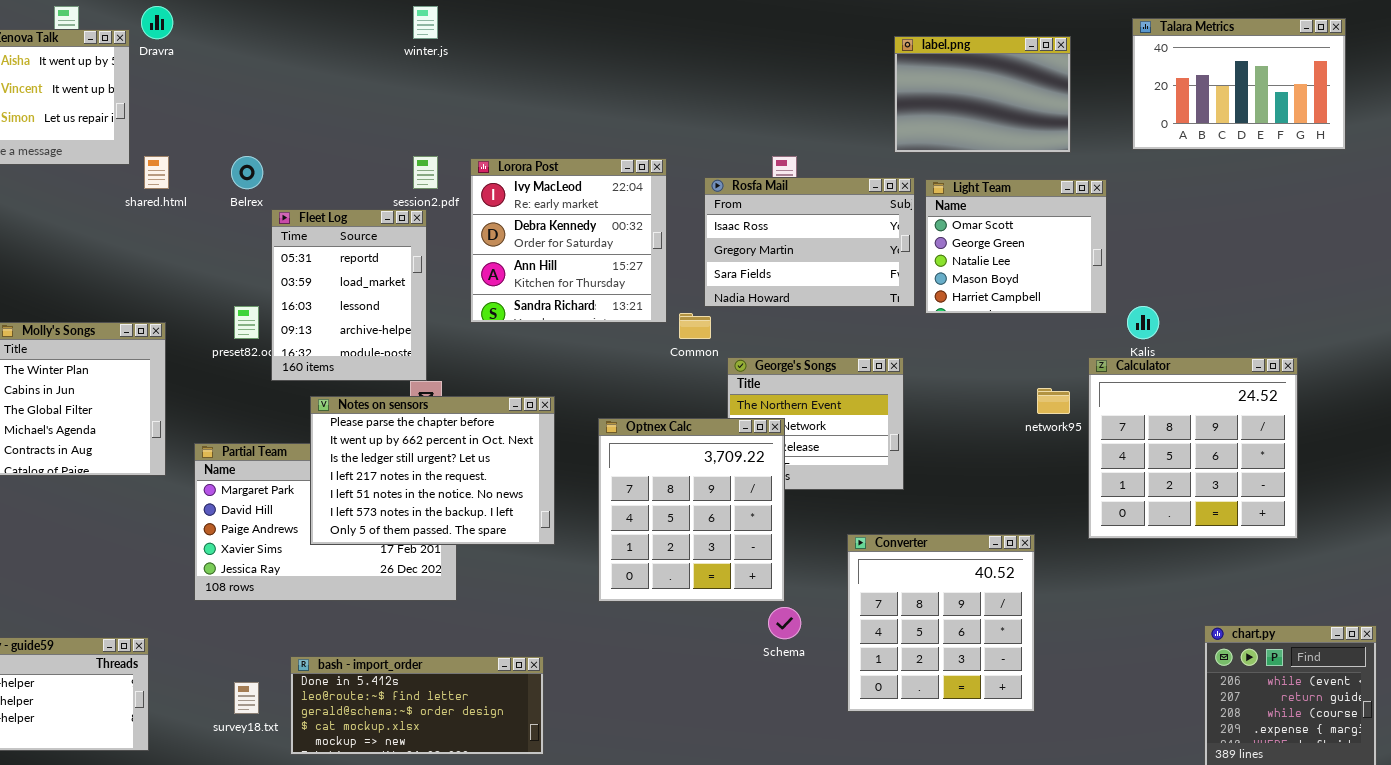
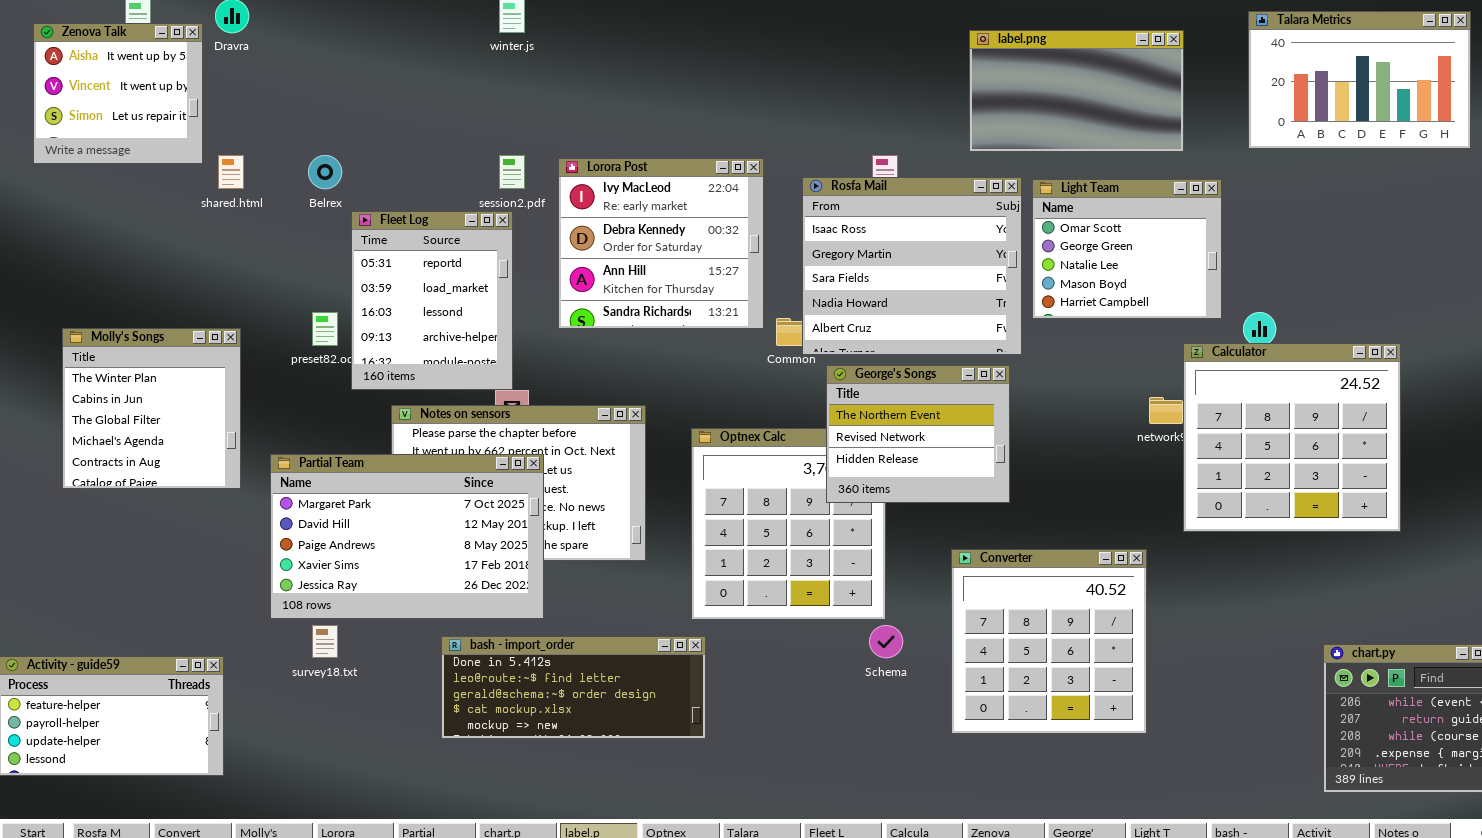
label.png: [894,36,1071,153] -> [969,30,1184,152], resized
Rosfa Mail: [704,177,915,307] -> [802,177,1022,355], resized
George's Songs: [727,357,904,490] -> [826,365,1010,503], raised
Calculator: [1088,357,1298,539] -> [1183,343,1401,532], moved
Partial Team: [194,443,457,601] -> [270,454,544,619], raised
bash - import_order: [290,656,544,755] -> [441,636,706,739], moved
survey18.txt: [234,682,259,714] -> [312,625,338,658], moved

